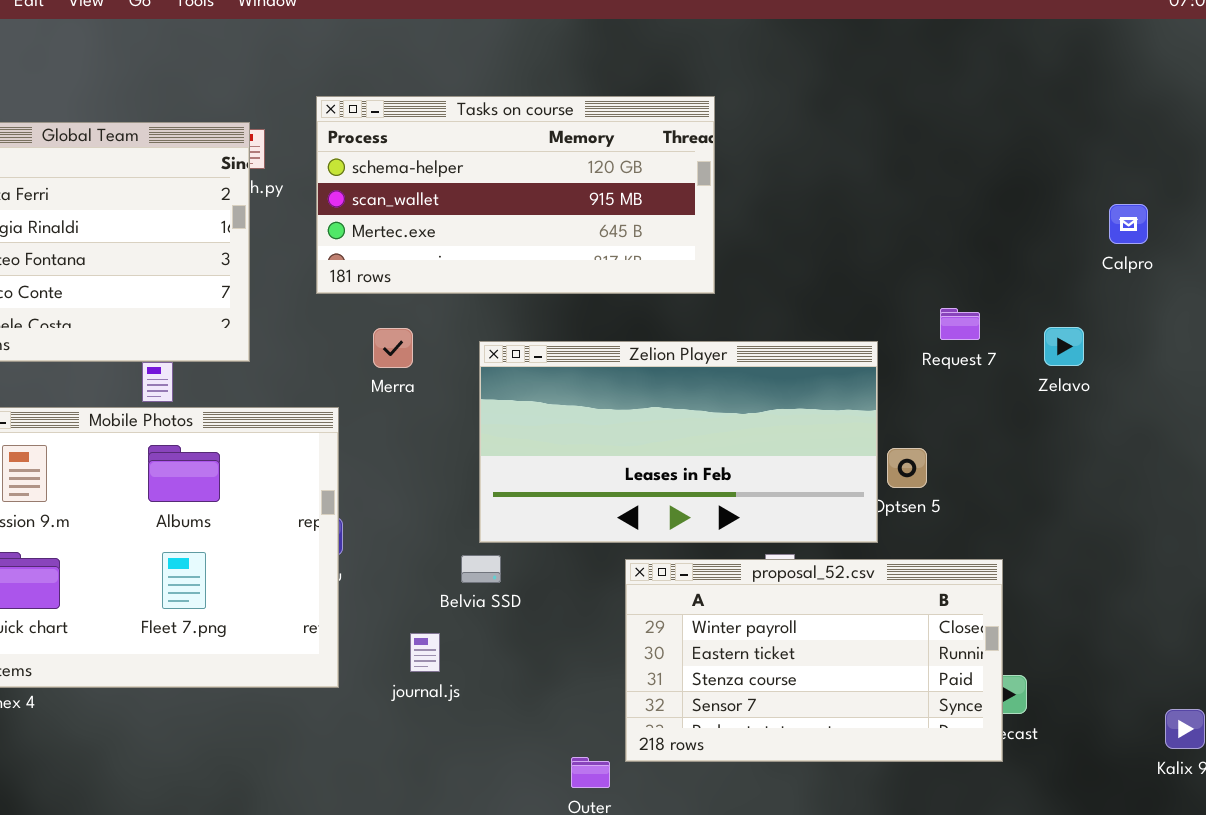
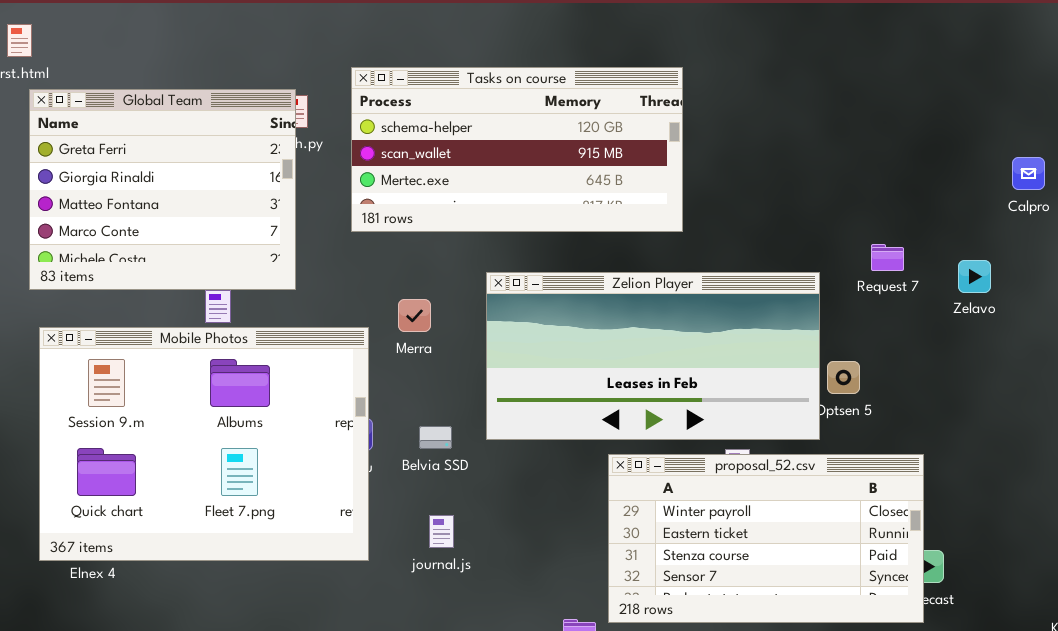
Merra: [373,328,413,368] -> [398,299,431,332], moved
Belvia SSD: [461,555,501,583] -> [419,426,452,449], moved

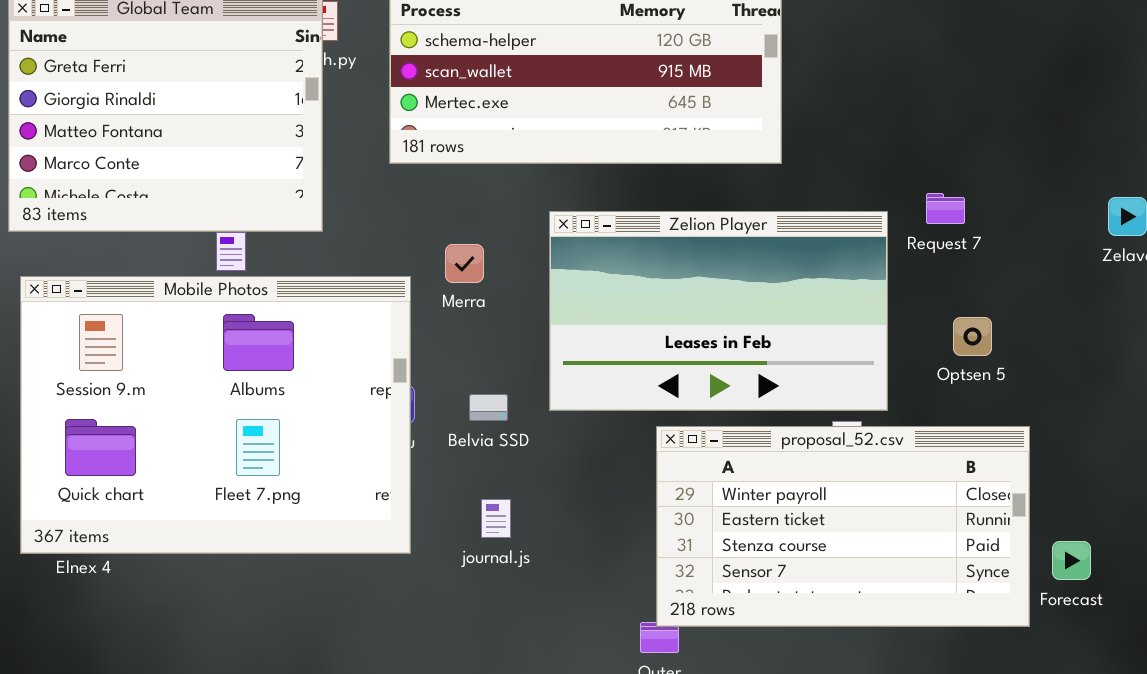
Request 7: [871,244,904,271] -> [926,193,965,224], moved
Zelion Player: [486,272,820,440] -> [549,211,888,411], resized
proposal_52.csv: [608,454,924,623] -> [656,426,1030,627], moved

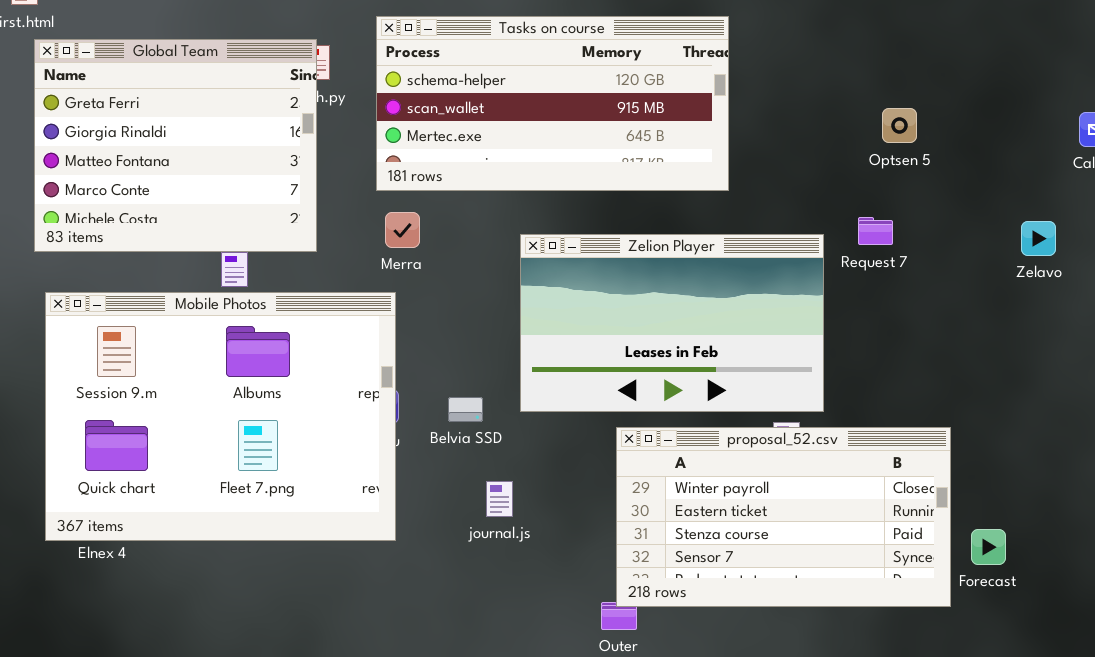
Merra: [445,244,484,283] -> [385,212,420,248], moved
Optsen 5: [953,317,992,356] -> [882,108,917,143], moved
journal.js: [481,499,511,538] -> [486,481,513,517], moved

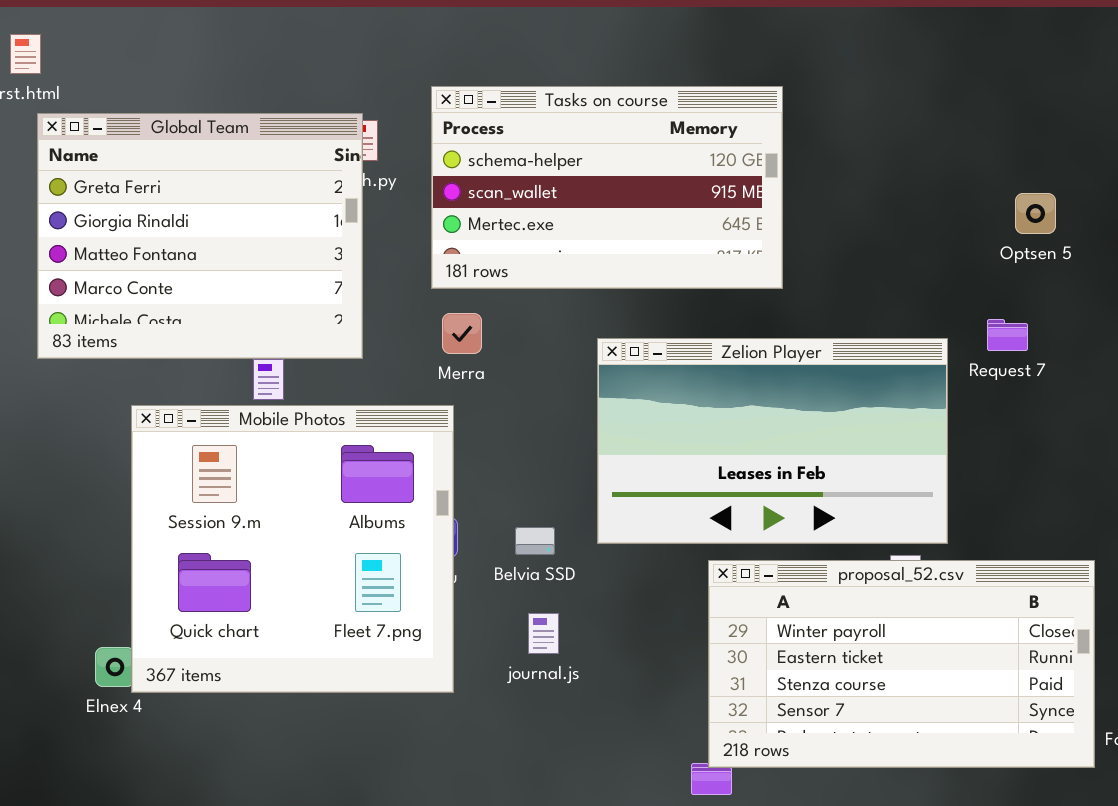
Tasks on course: [376,16,729,191] -> [431,86,783,289], resized
Mobile Photos: [45,292,396,541] -> [131,405,454,693], resized
journal.js: [486,481,513,517] -> [528,613,559,654], moved

